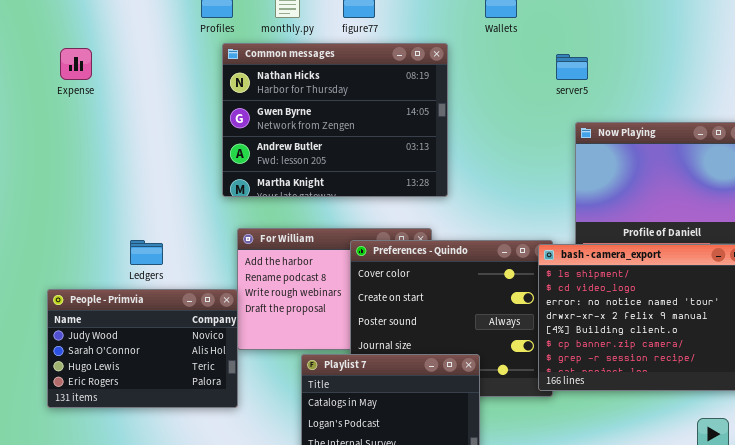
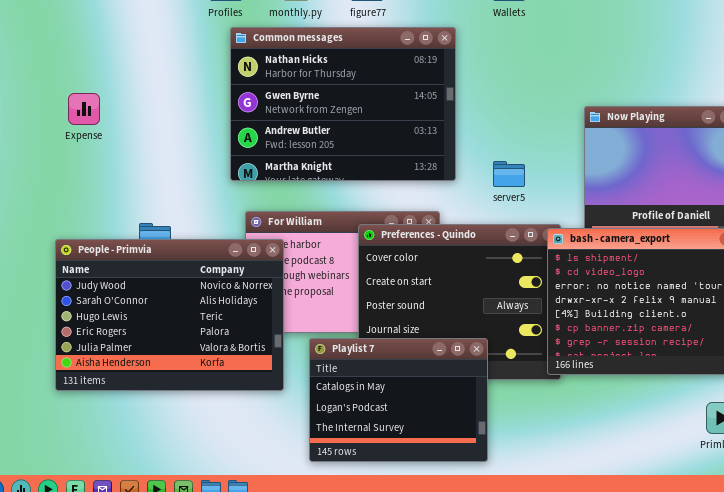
Expense: [60,48,92,80] -> [68,93,100,125], moved
server5: [556,54,588,80] -> [493,161,525,187], moved
People - Primvia: [47,289,238,408] -> [55,239,284,391], resized

